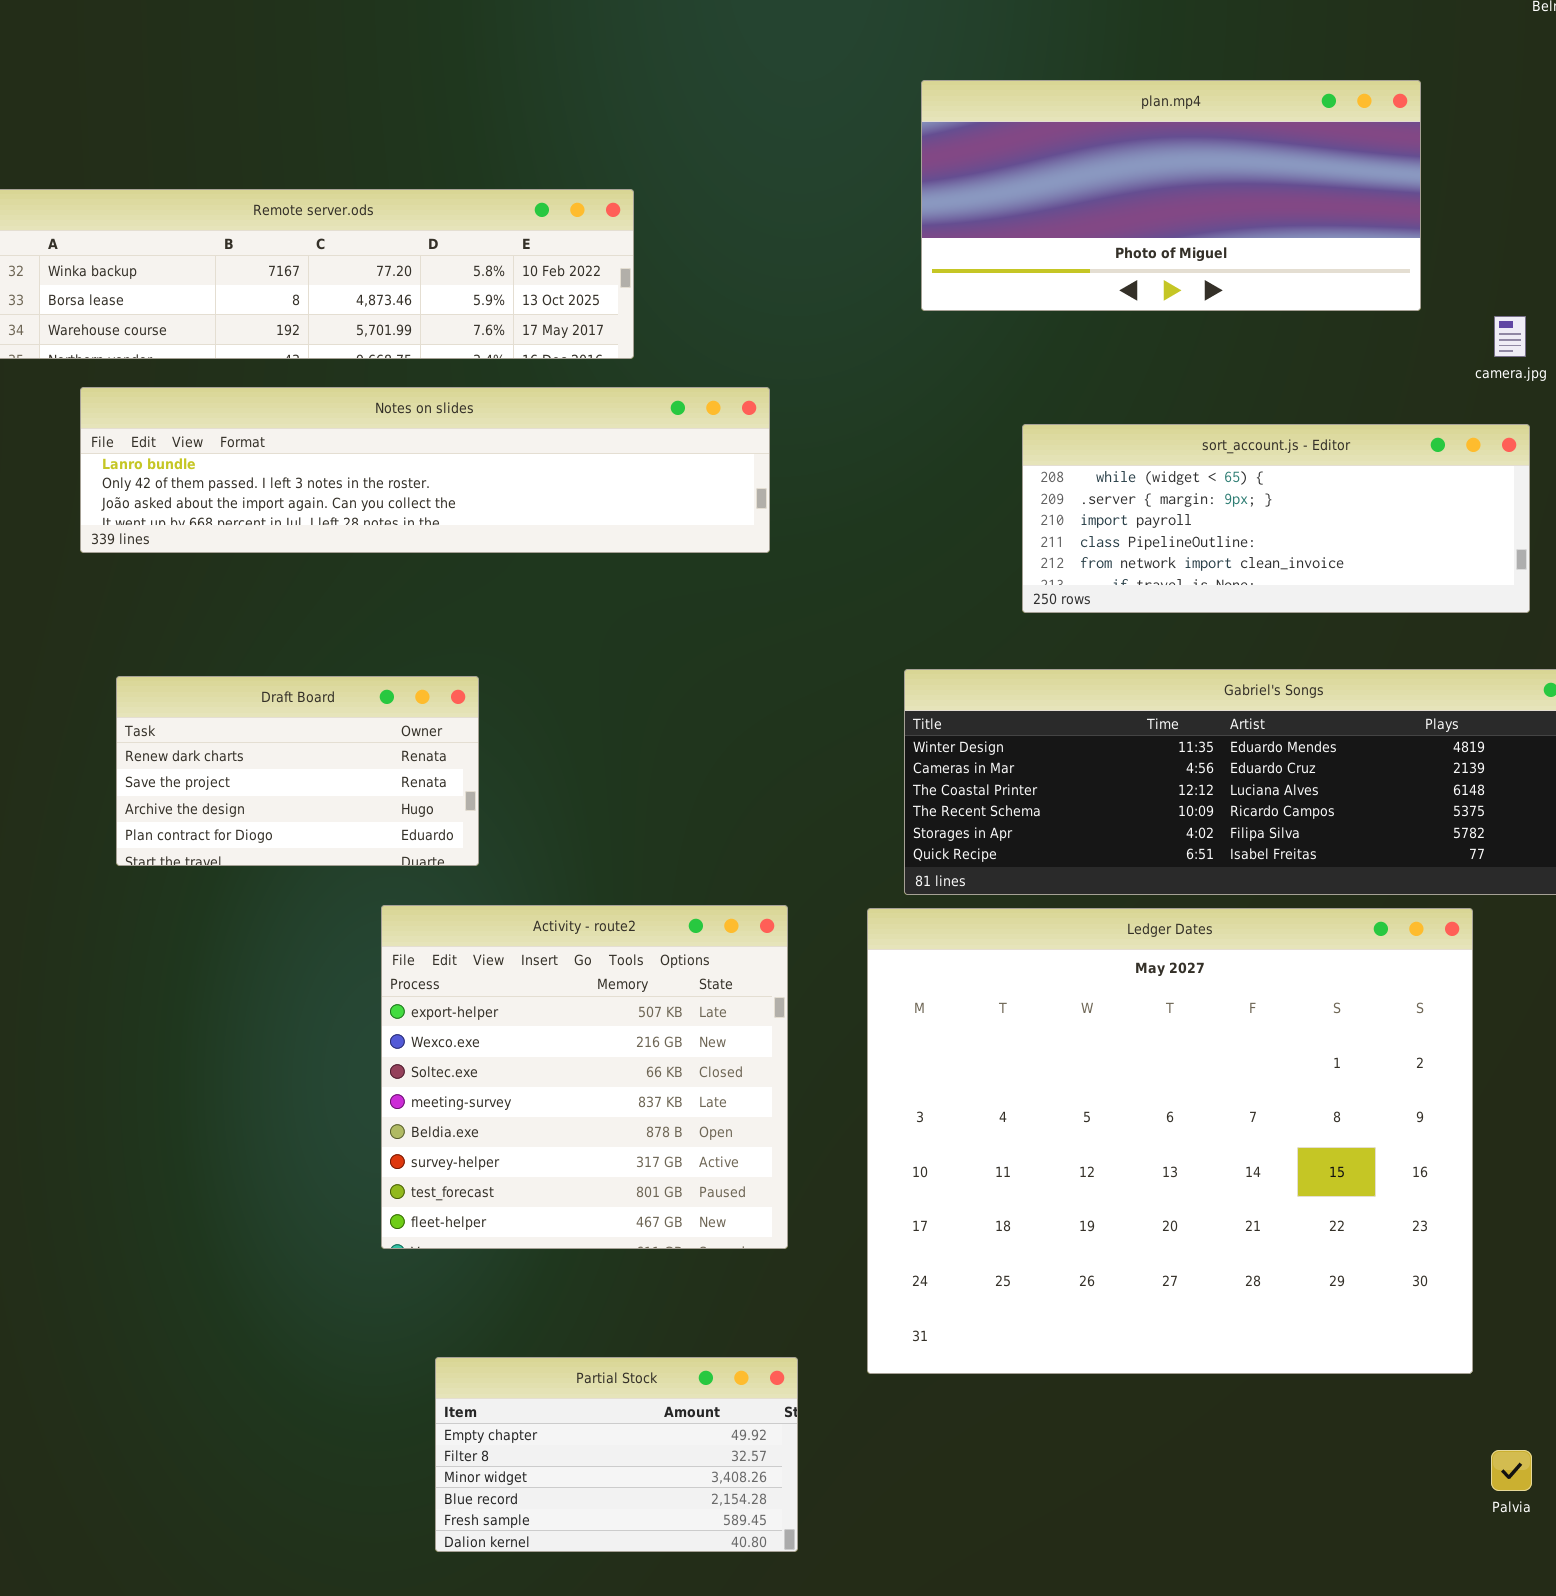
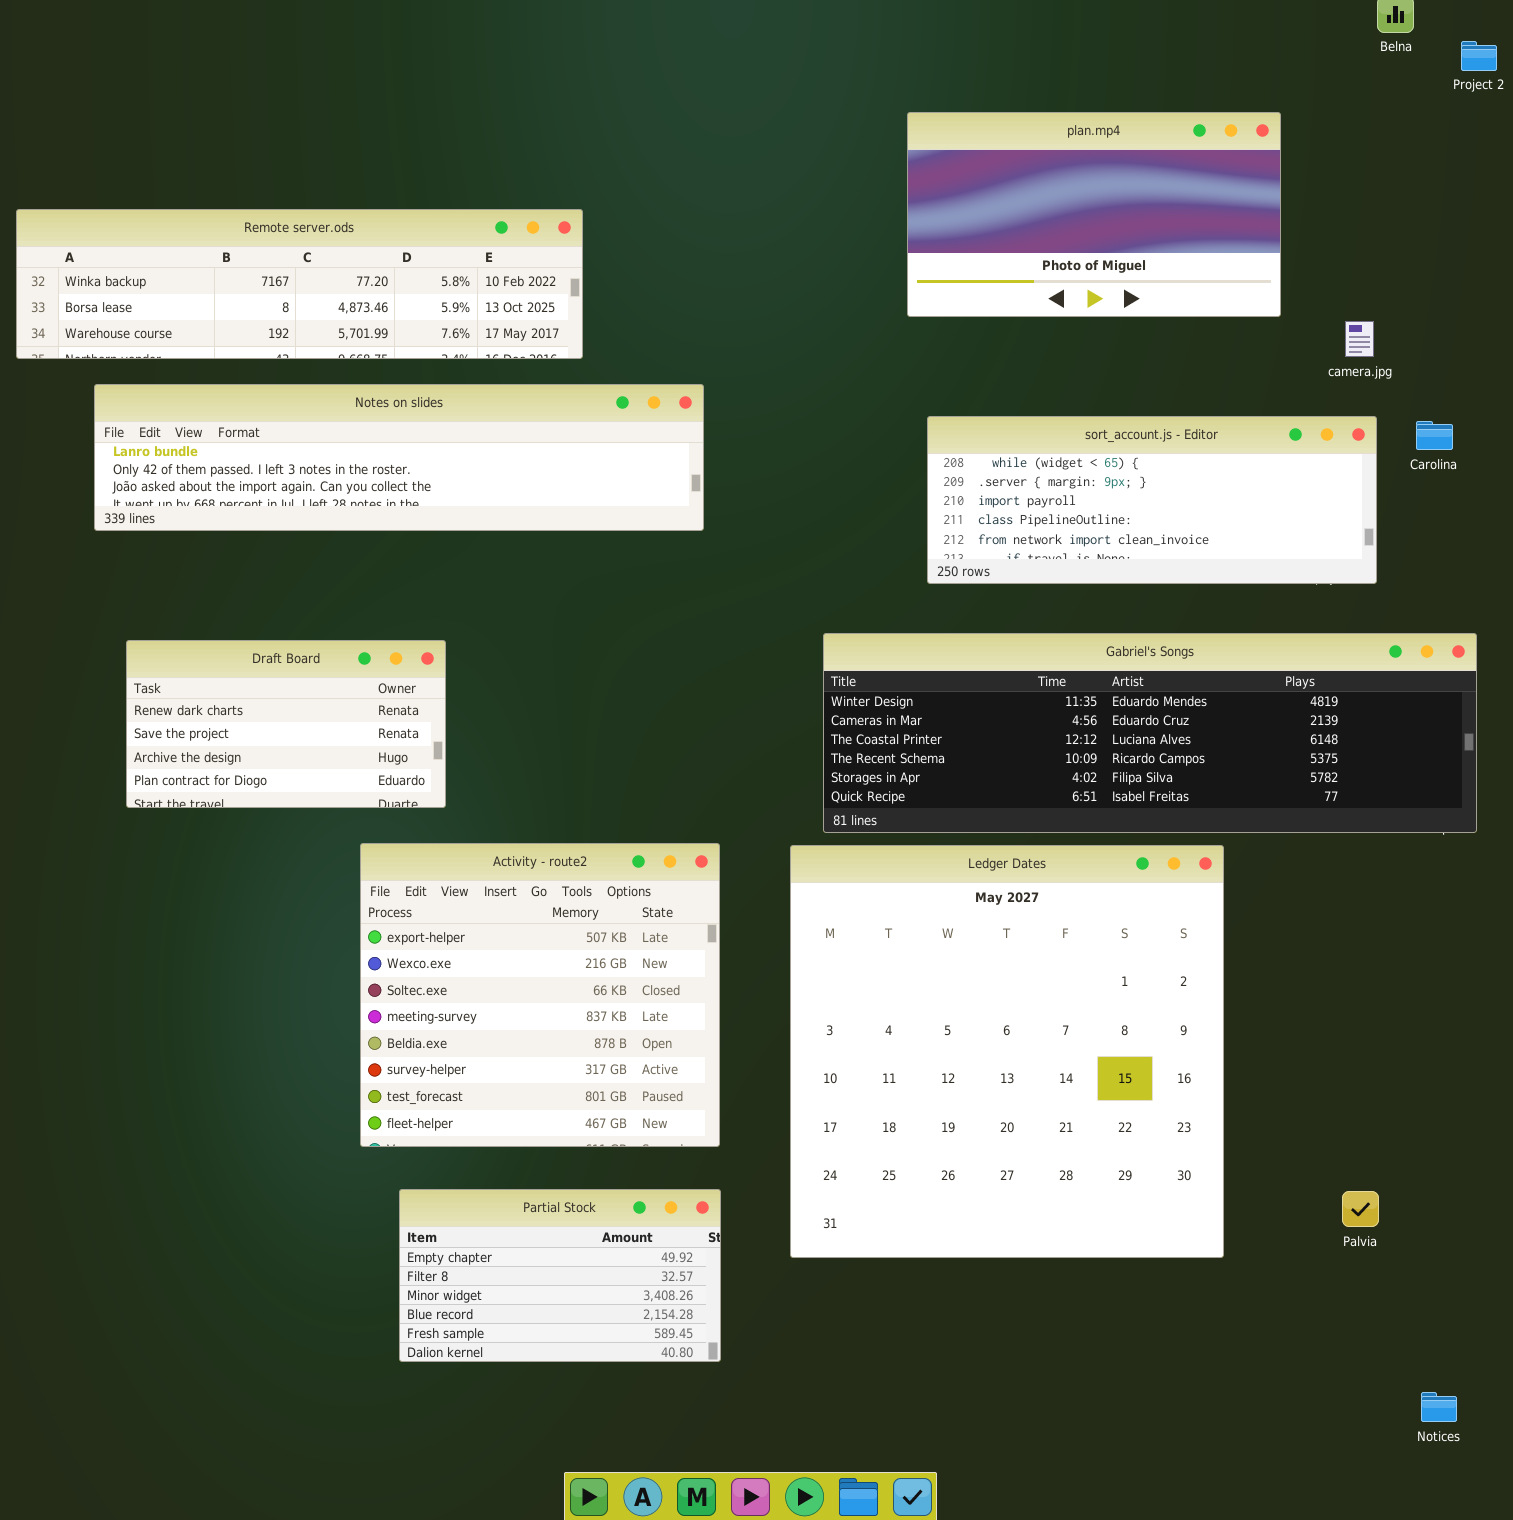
plan.mp4: [921,80,1421,311] -> [907,112,1281,317], resized
Ledger Dates: [867,908,1473,1374] -> [790,845,1224,1258], resized
Partial Stock: [435,1357,798,1552] -> [399,1189,721,1362], moved
Palvia: [1491,1450,1532,1491] -> [1342,1191,1379,1227], moved

